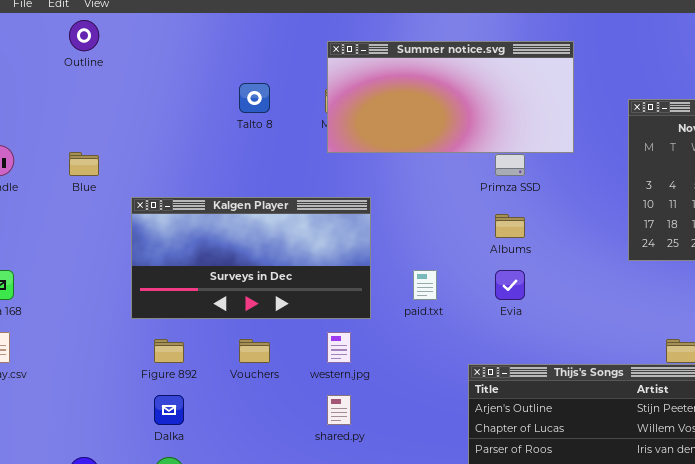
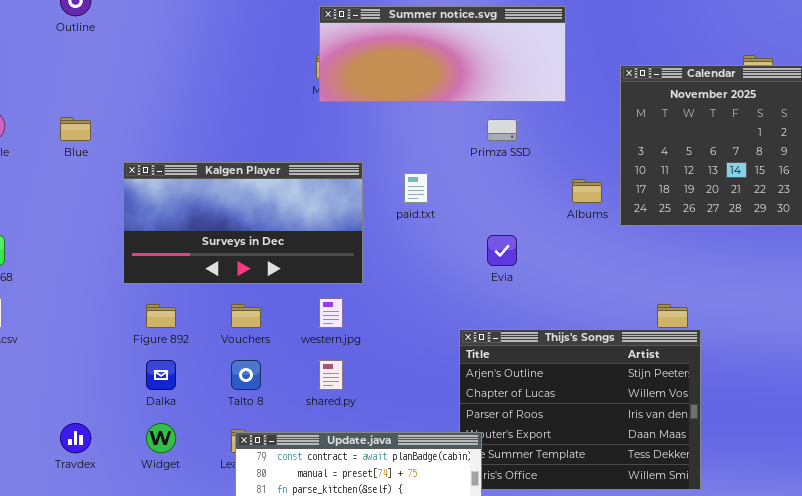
Summer notice.svg: [327,41,574,153] -> [319,6,566,102], resized
Talto 8: [239,83,270,113] -> [231,360,261,390], moved
Albums: [495,214,525,238] -> [572,179,602,203], moved
paid.txt: [413,270,437,300] -> [404,173,428,203], moved

